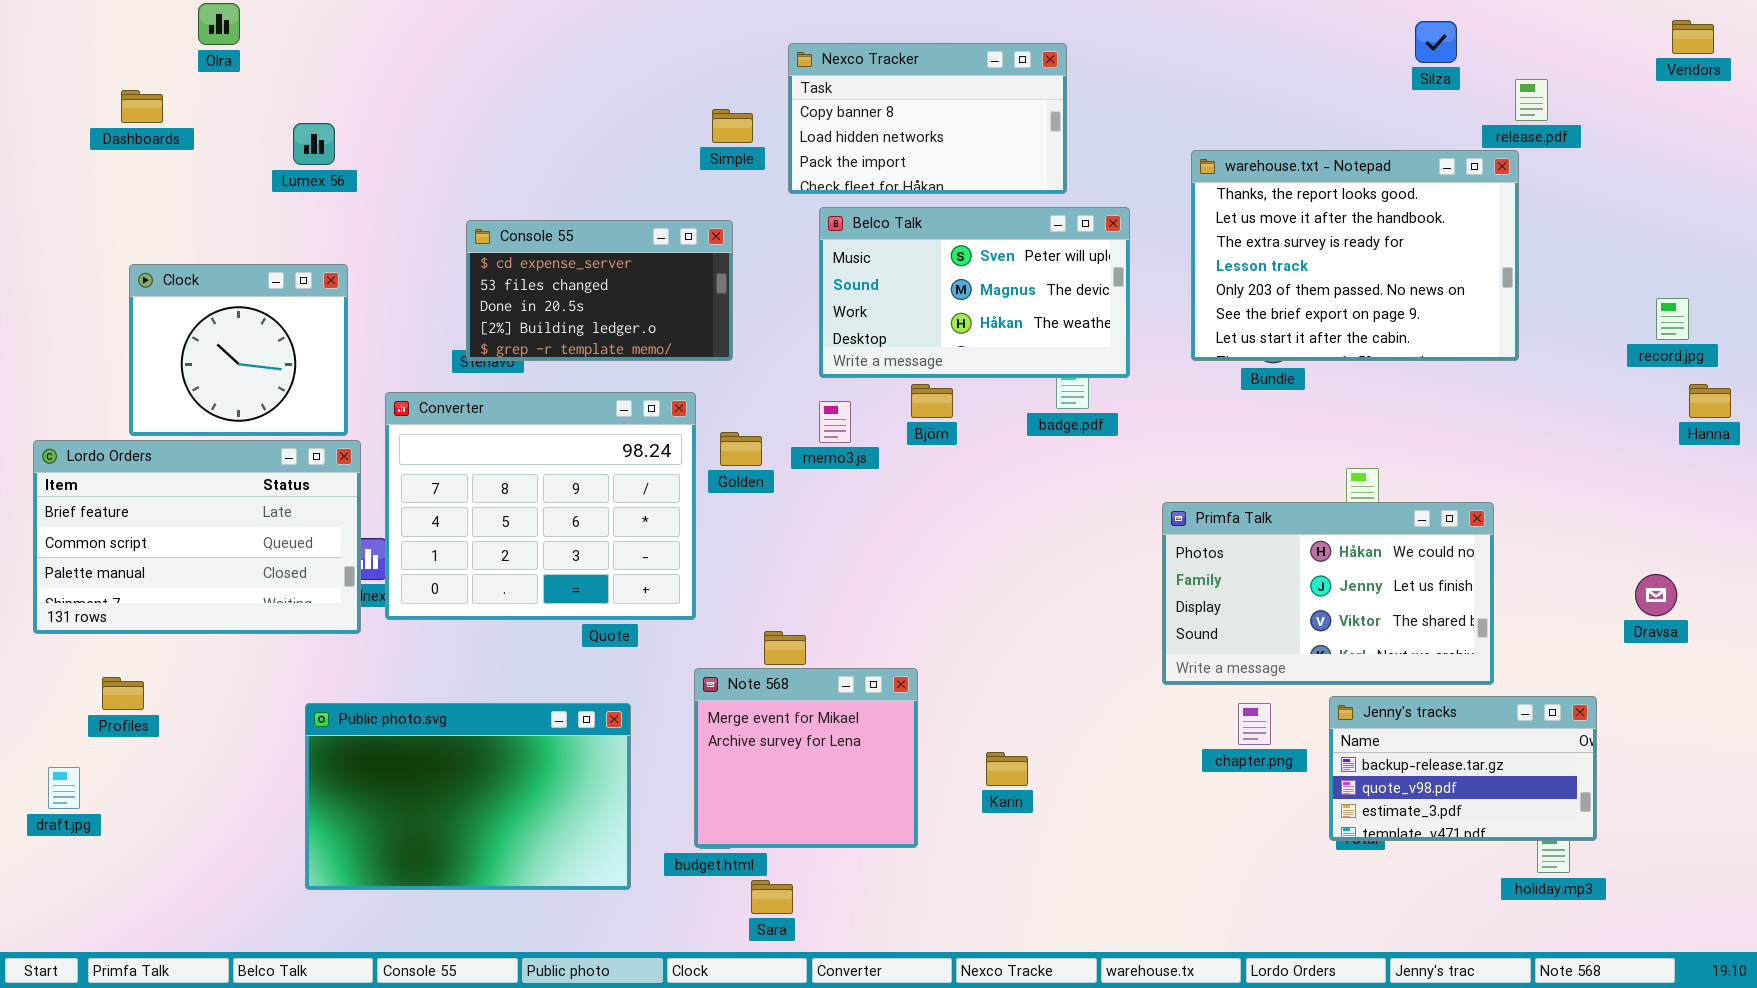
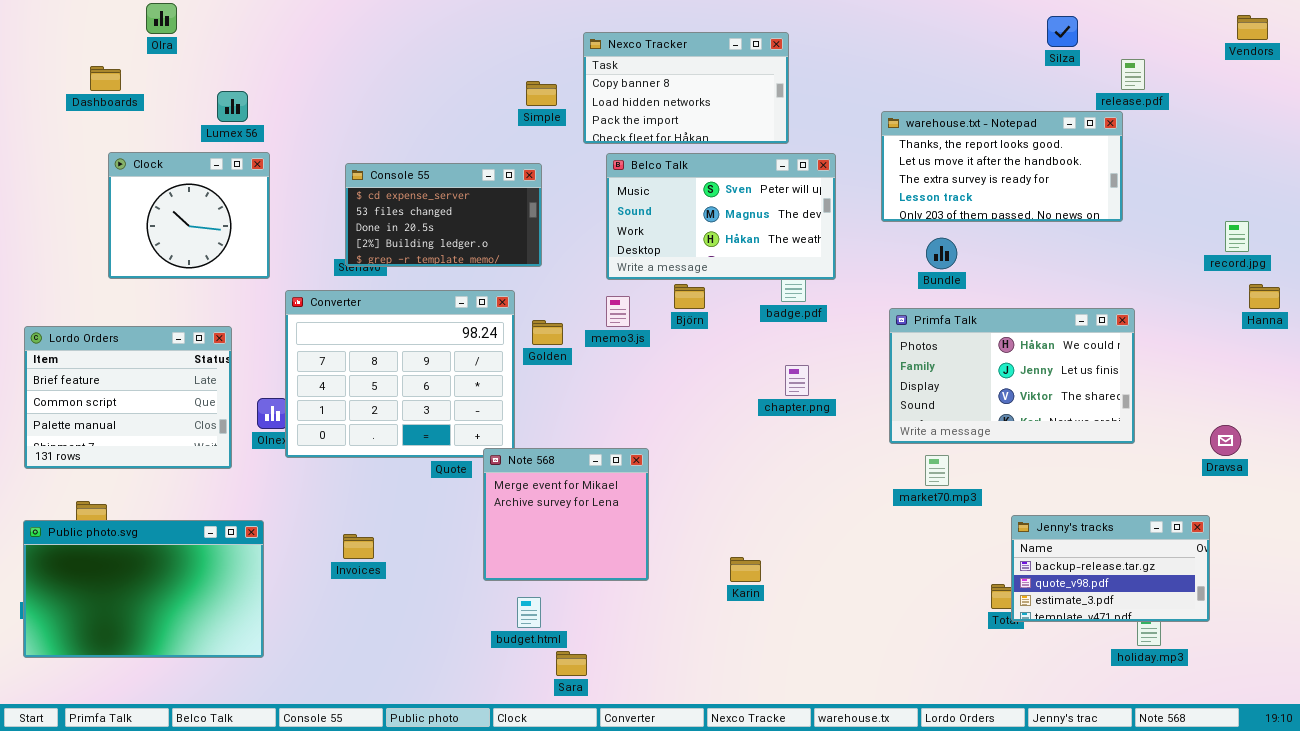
warehouse.txt - Notepad: [1191,150,1519,361] -> [881,111,1123,222], resized
Clock: [129,264,348,436] -> [108,152,270,279], moved
Lordo Orders: [33,440,361,634] -> [24,326,232,469], resized
Primfa Talk: [1162,502,1494,685] -> [889,308,1135,444], moved
Note 568: [694,668,918,848] -> [483,448,649,581], moved
Jenny's tracks: [1329,696,1597,841] -> [1011,515,1210,622], moved
Public photo.svg: [305,703,631,890] -> [23,520,264,658], moved
chapter.png: [1238,703,1271,745] -> [785,365,809,396], moved

